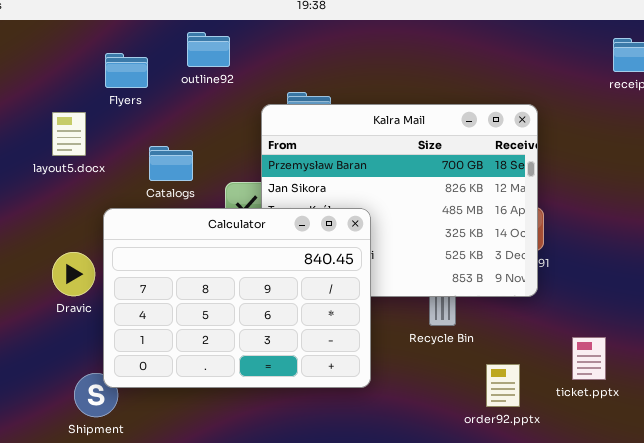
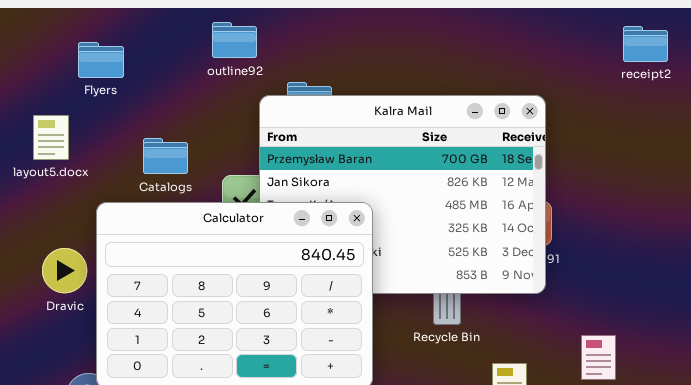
outline92: [187,32,230,67] -> [212,22,257,58], moved
Flyers: [105,53,148,88] -> [78,42,124,78], moved
layout5.docx: [52,112,86,156] -> [33,115,69,160], moved

